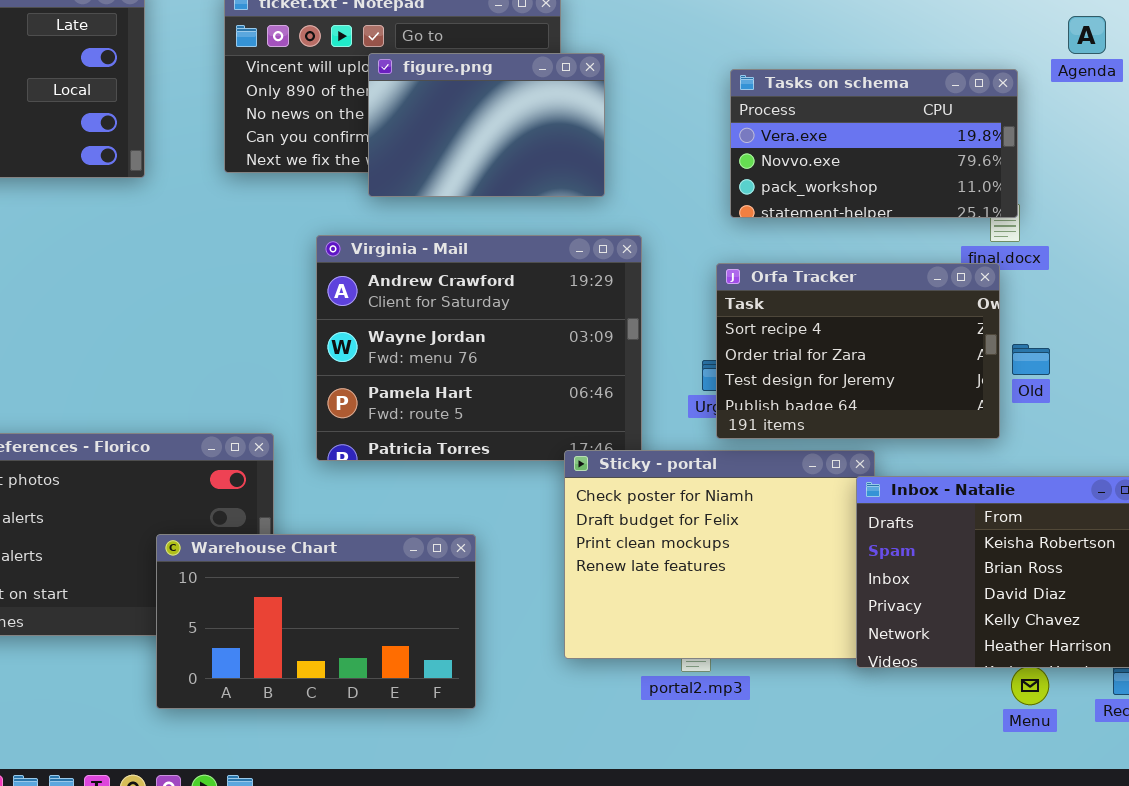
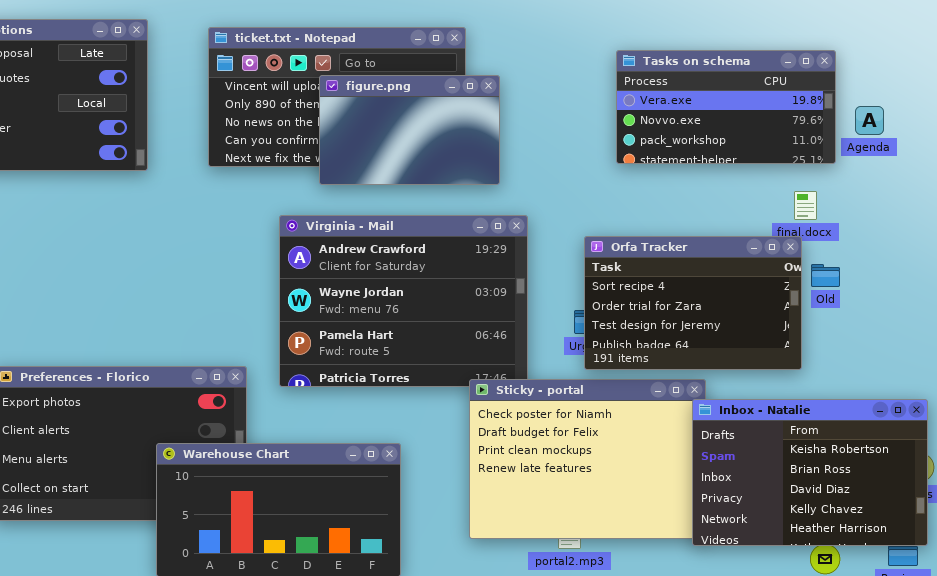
Agenda: [1068,16,1106,54] -> [855,106,884,135], moved
Tasks on schema: [730,69,1018,218] -> [616,50,836,164], moved
Old: [1012,344,1050,375] -> [811,264,840,287], moved

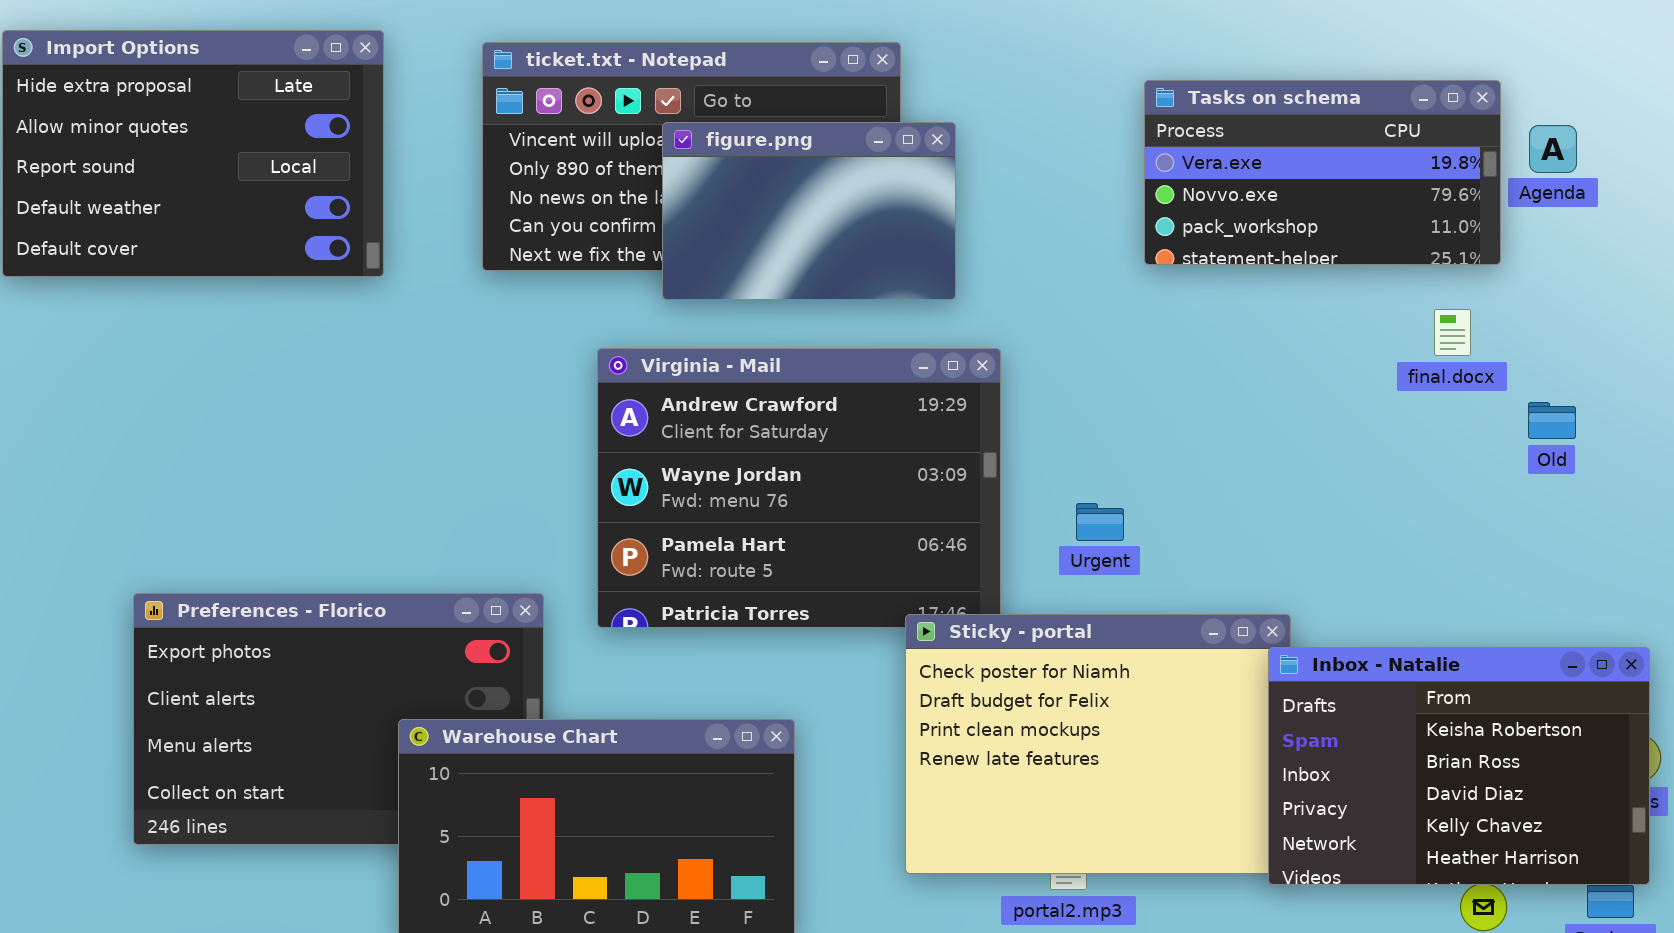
Agenda: [855,106,884,135] -> [1529,125,1577,173], moved
Orfa Tracker: [584,236,802,370] -> none, closed
Old: [811,264,840,287] -> [1528,402,1576,439], moved

